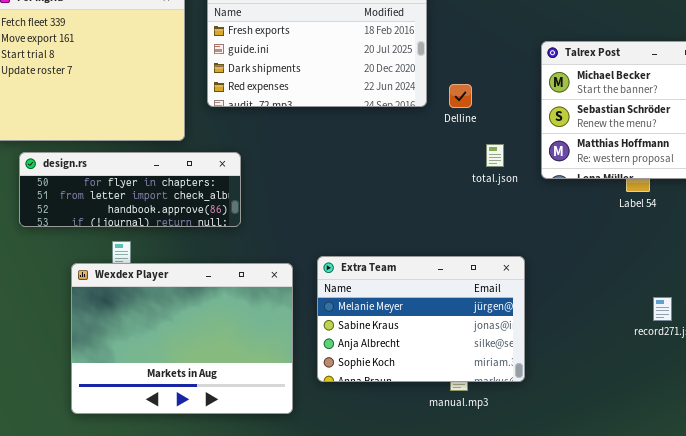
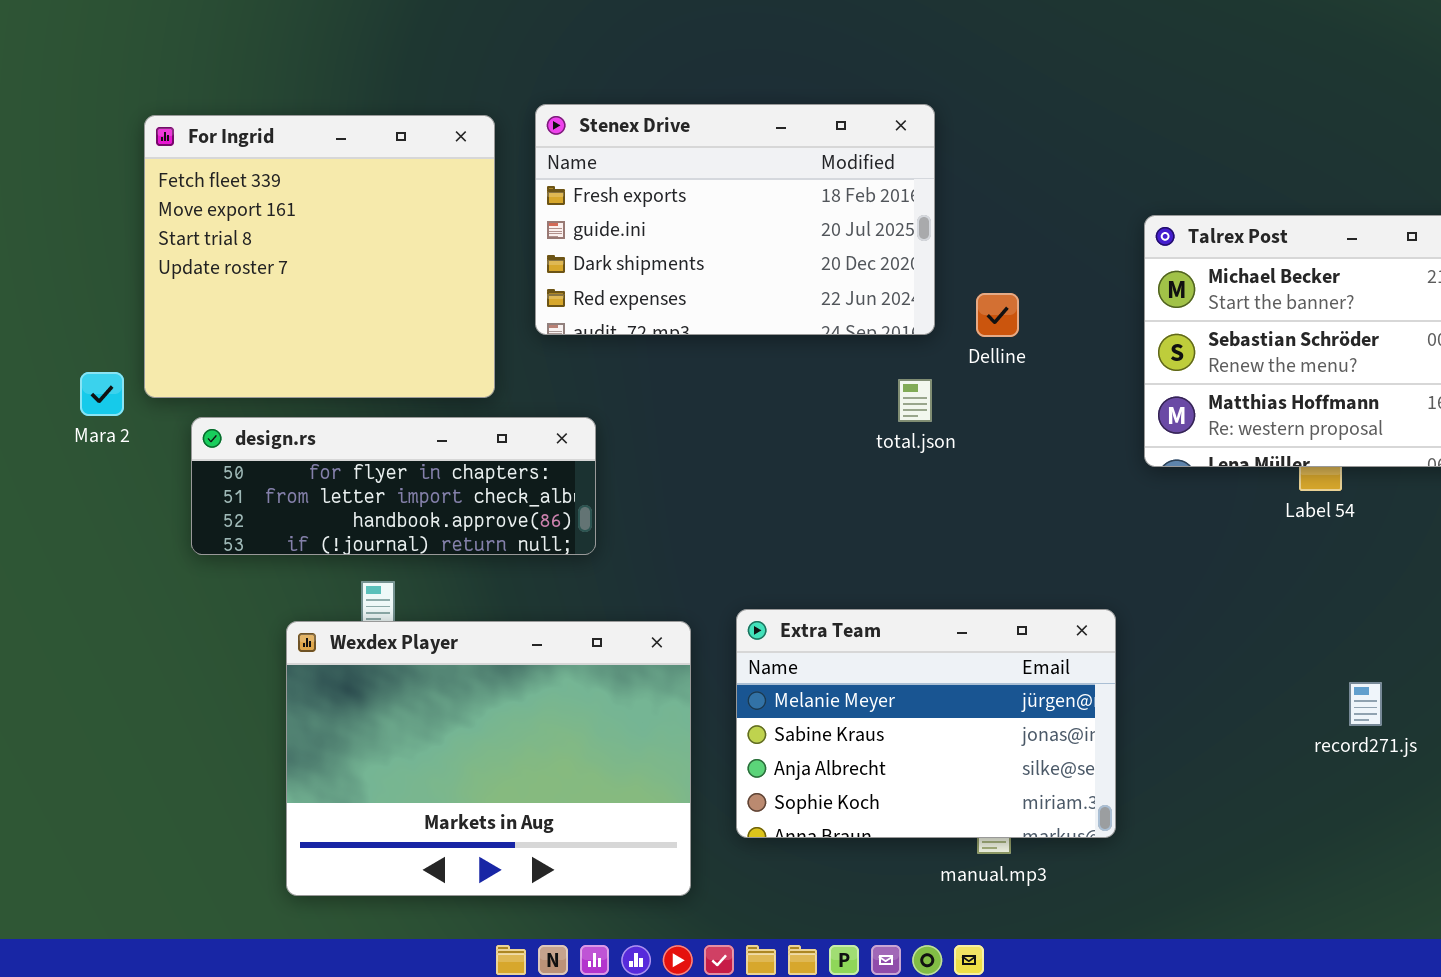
total.json: [486,144,504,167] -> [898,379,932,422], moved

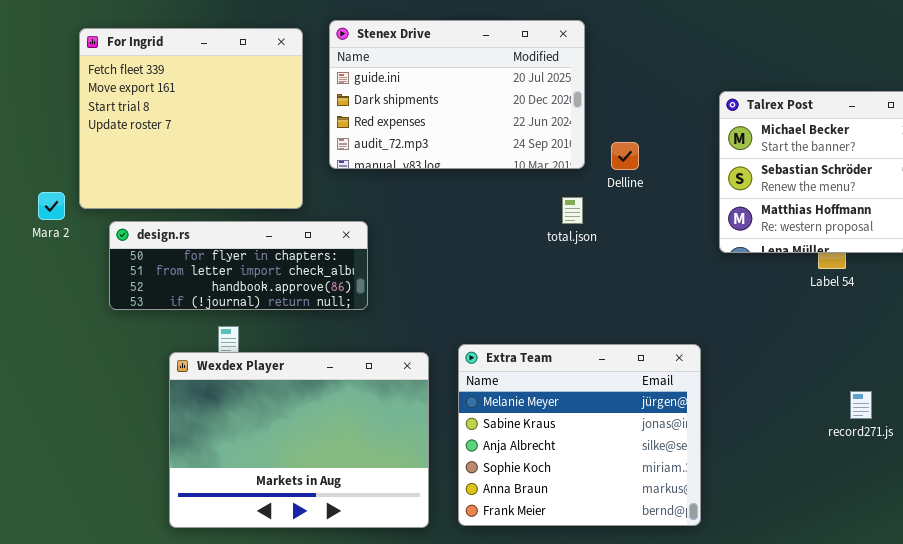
Stenex Drive: [535,104,935,335] -> [329,20,585,169], scrolled down 1 row
Extra Team: [736,609,1116,838] -> [458,344,701,526], resized

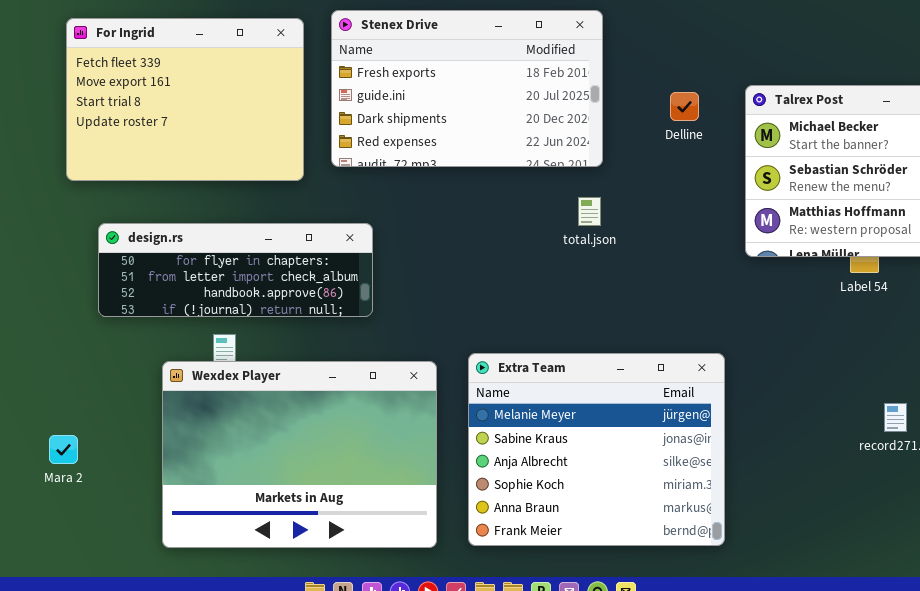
Stenex Drive: [329,20,585,169] -> [331,10,603,167], scrolled up 1 row
For Ingrid: [79,28,303,209] -> [66,18,304,181], resized
Delline: [611,142,639,170] -> [670,92,699,121], moved
Mara 2: [38,192,65,220] -> [49,435,78,464], moved

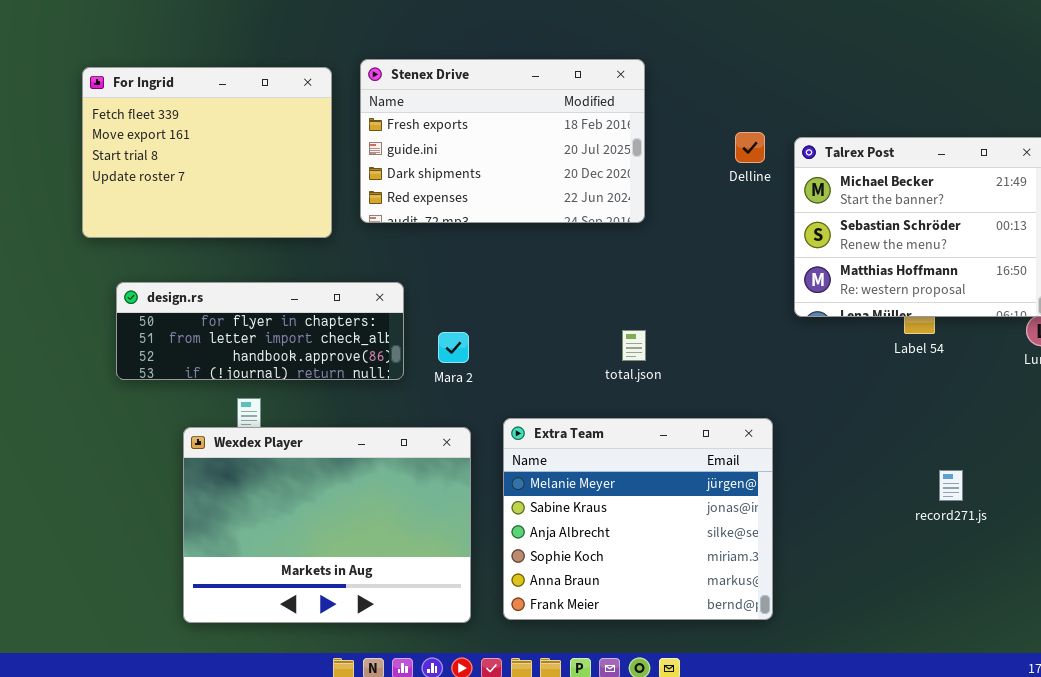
Delline: [670,92,699,121] -> [735,132,765,163], moved
total.json: [578,197,601,226] -> [622,330,646,361], moved
Mara 2: [49,435,78,464] -> [438,332,469,363], moved

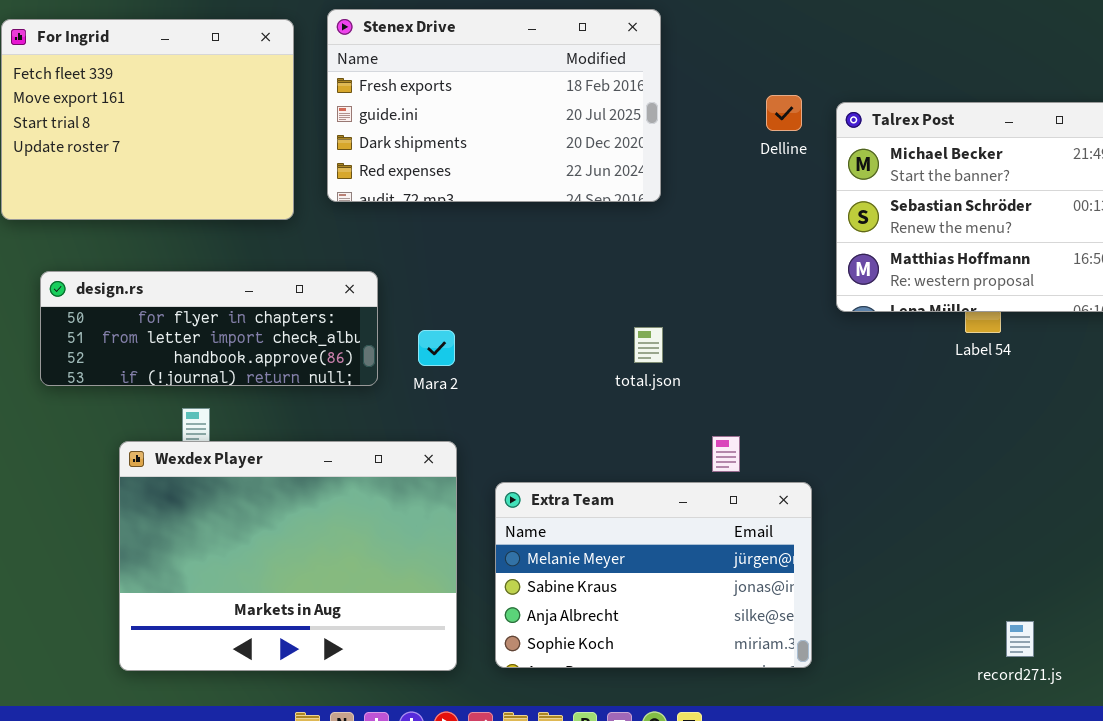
Extra Team: [503,418,773,620] -> [495,482,812,668], resized
record271.js: [939,470,963,501] -> [1006,621,1034,657], moved

